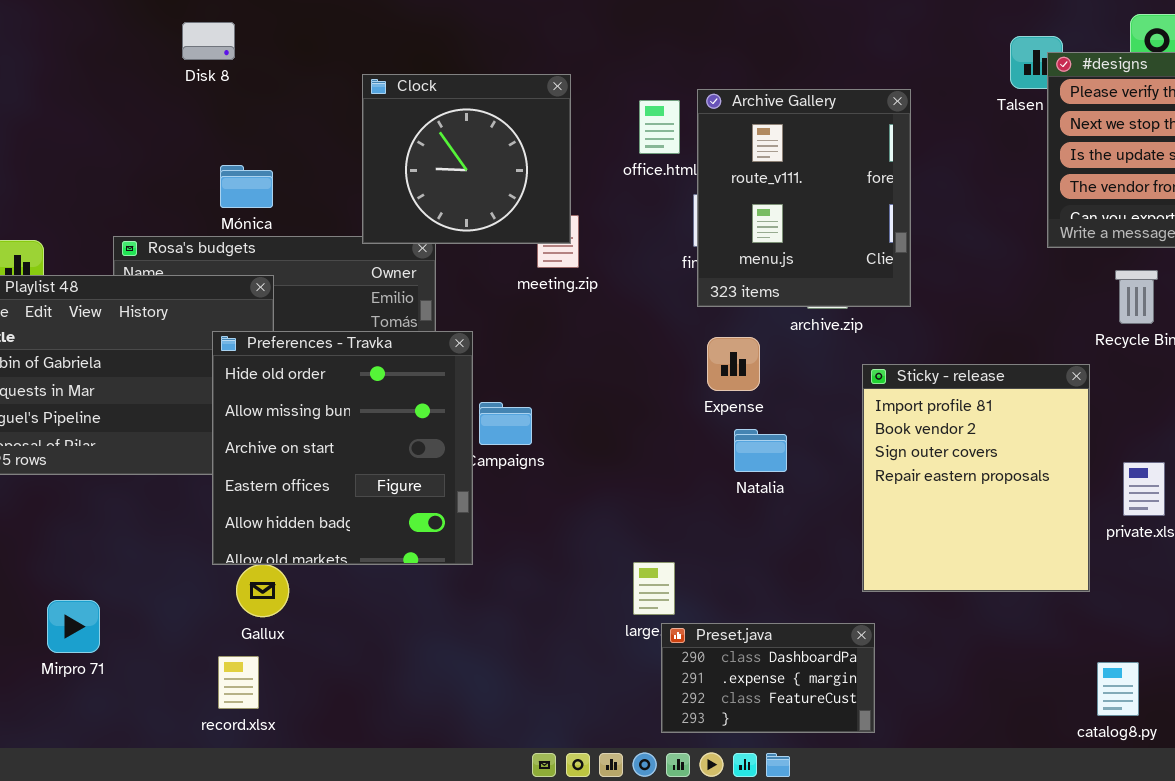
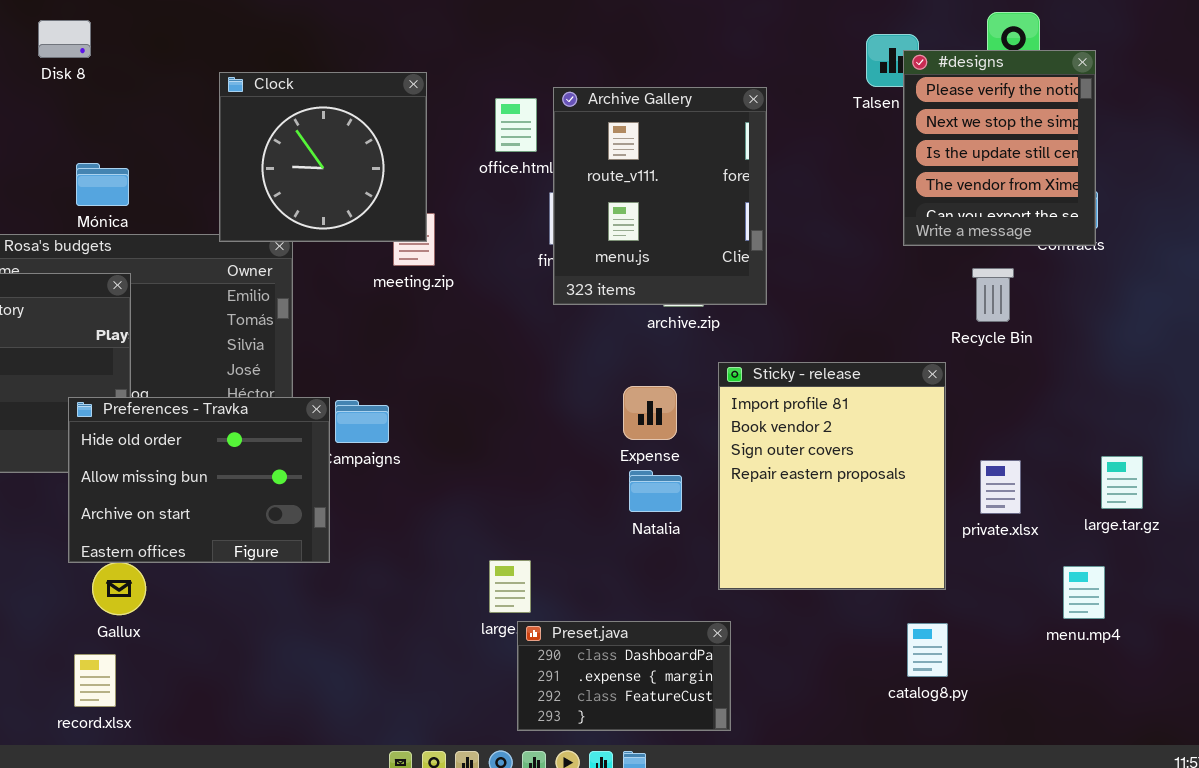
Preferences - Travka: [212,331,473,565] -> [68,397,330,563], resized
Expense: [707,337,760,391] -> [623,386,677,440], moved
Natalia: [734,429,787,472] -> [629,470,682,512], moved
catalog8.py: [1097,662,1139,716] -> [907,623,948,677], moved

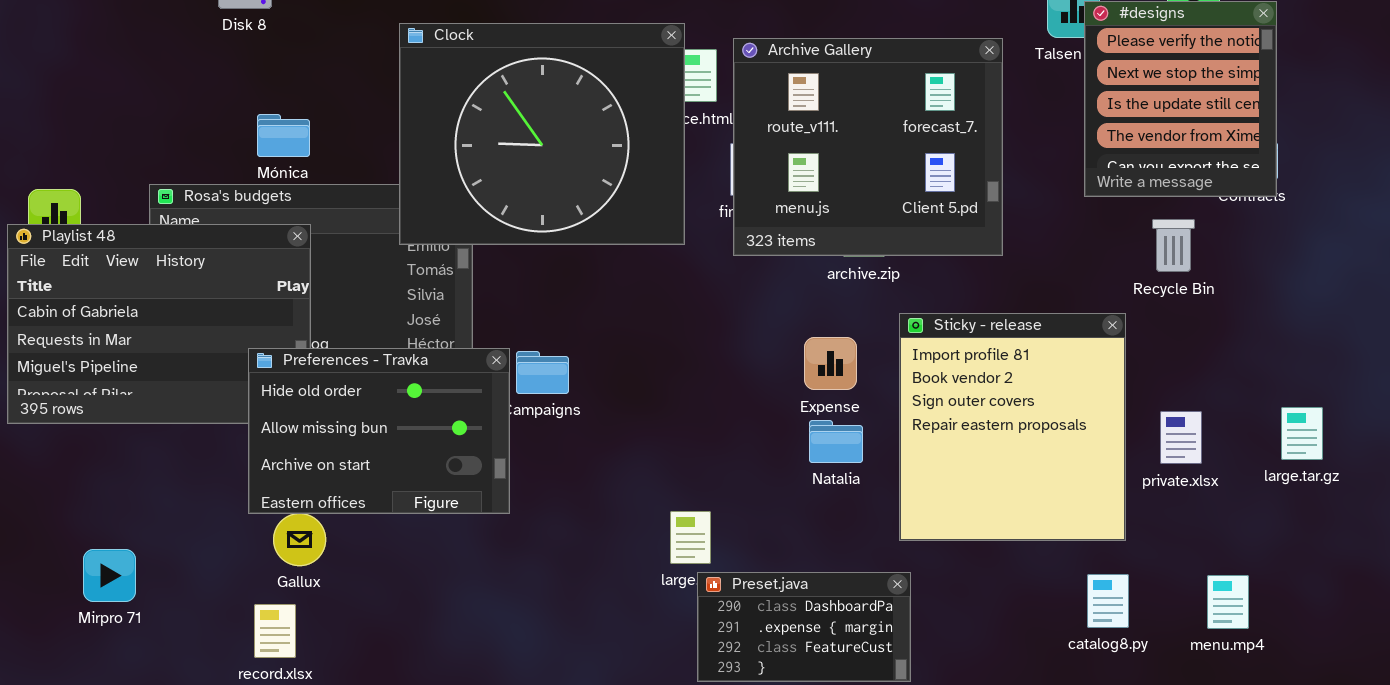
Clock: [219,72,427,242] -> [399,23,685,245], resized
Archive Gallery: [553,87,767,305] -> [733,38,1003,256], resized
menu.mp4: [1063,566,1105,619] -> [1207,575,1249,629], moved

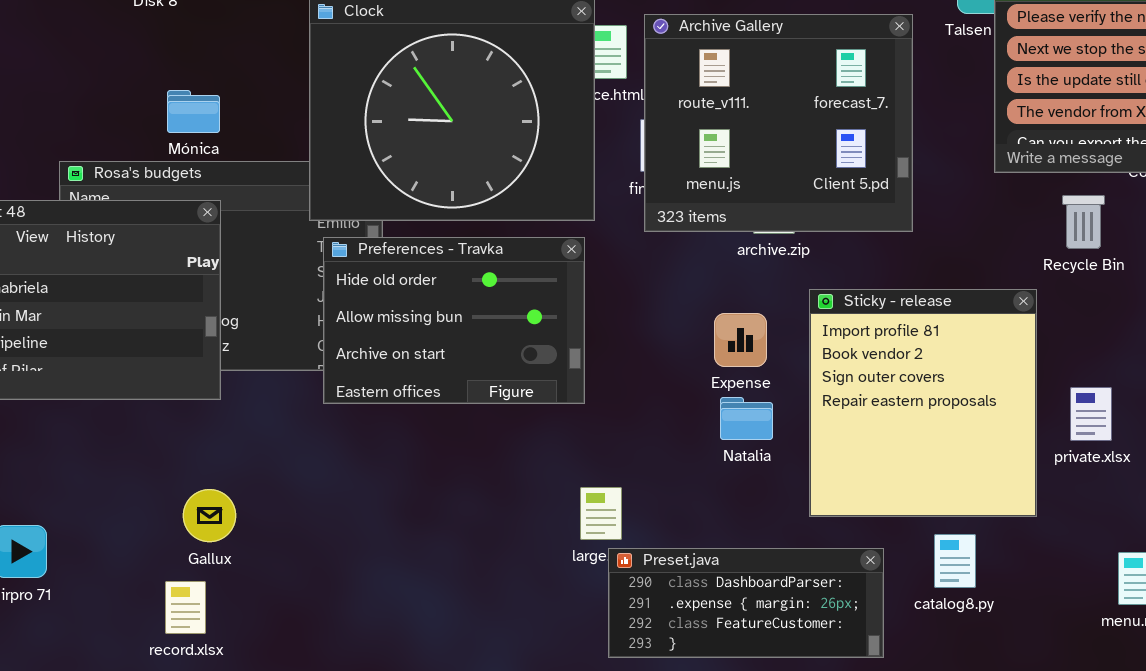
Preferences - Travka: [248,348,510,514] -> [323,237,585,404], moved
Preset.java: [697,572,911,682] -> [608,548,884,658], resized
catalog8.py: [1087,574,1129,628] -> [934,534,976,588], moved

